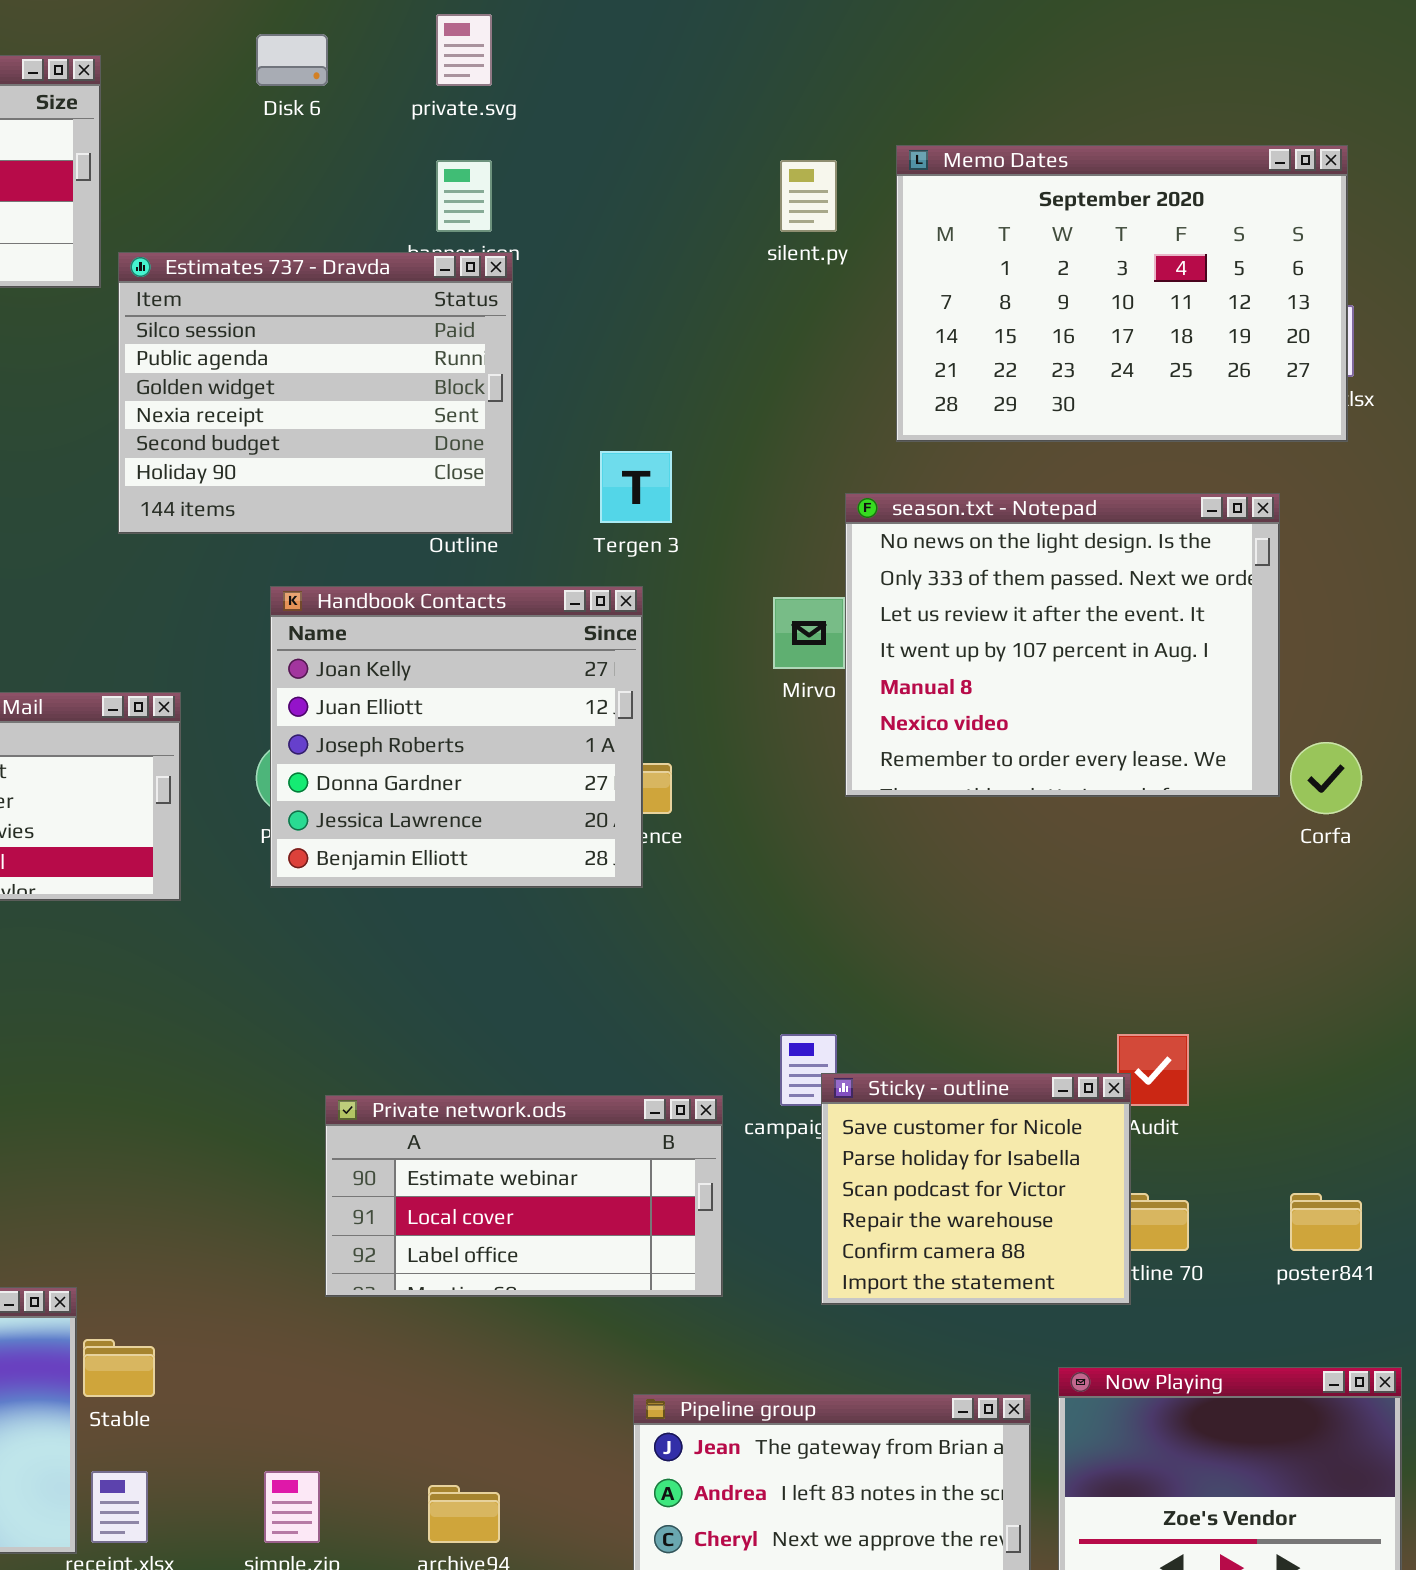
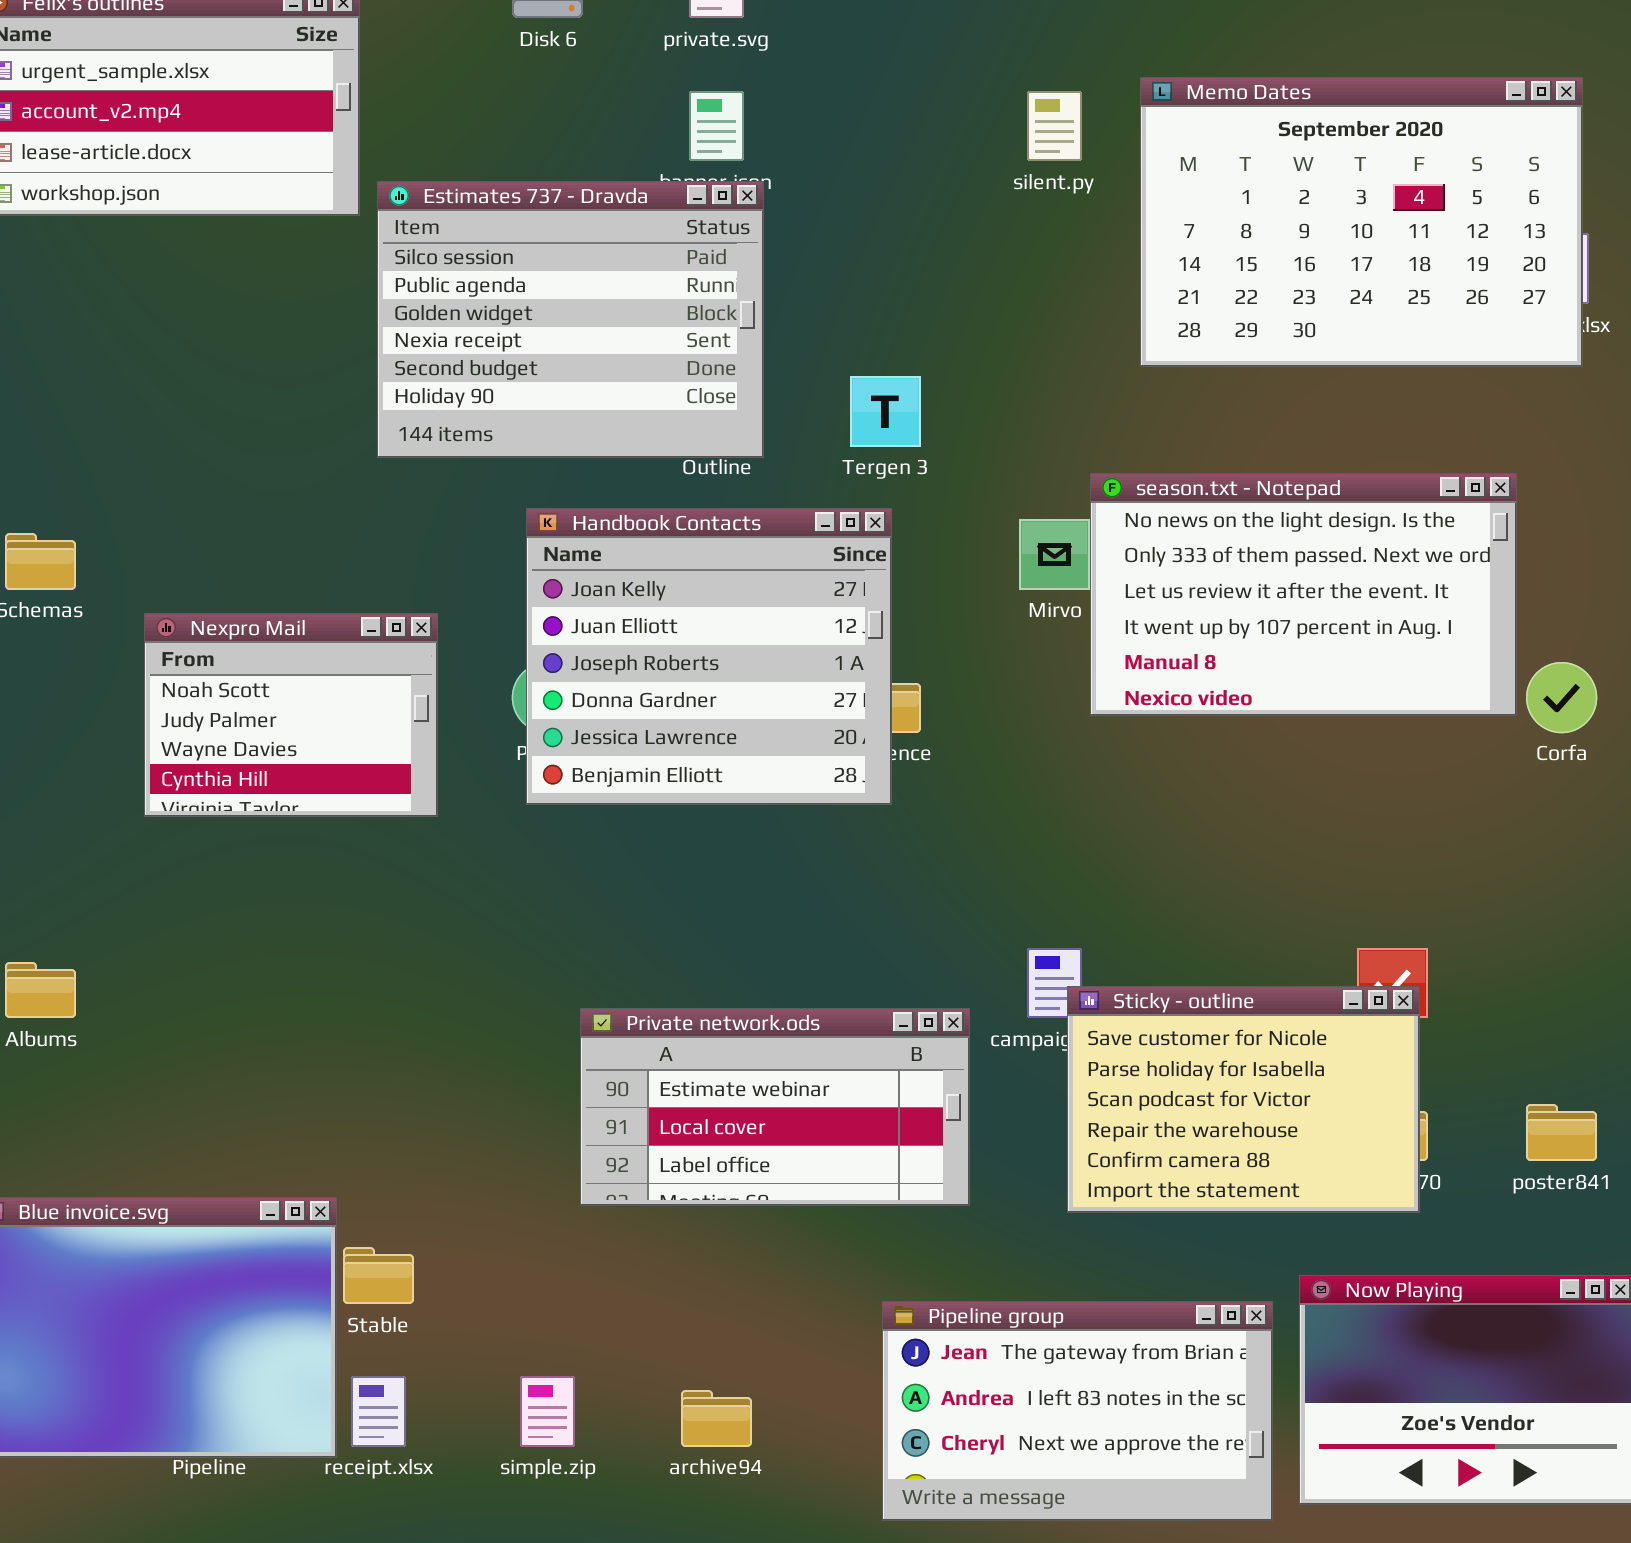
season.txt - Notepad: [845,493,1280,797] -> [1090,473,1517,716], resized
Sticky - outline: [821,1073,1131,1305] -> [1067,986,1420,1213], resized

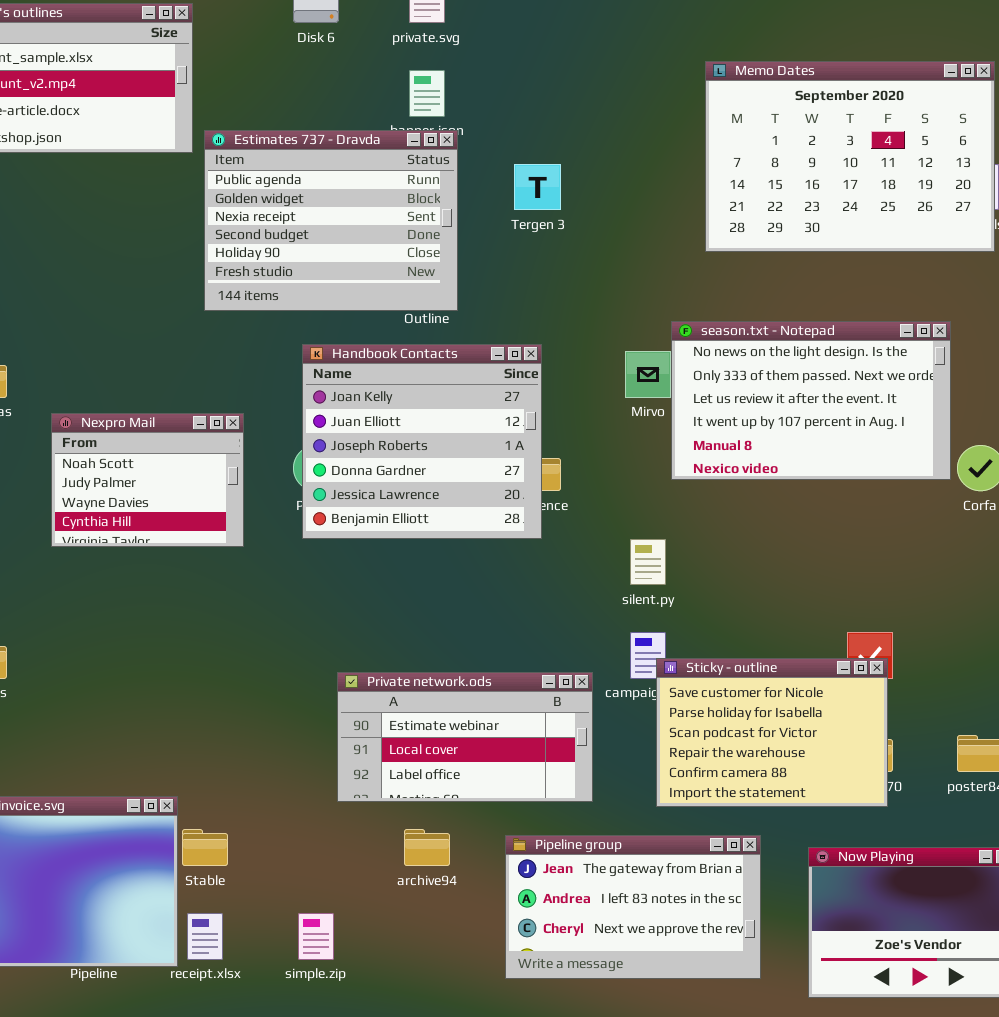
silent.py: [1027,91,1082,161] -> [630,539,666,585], moved
Estimates 737 - Dravda: [377,181,764,458] -> [204,130,458,311], scrolled down 1 row
Tergen 3: [850,376,921,447] -> [514,164,561,210], moved
Pipeline group: [882,1301,1273,1521] -> [505,835,761,979], moved
archive94: [681,1390,752,1447] -> [404,829,450,866], moved

